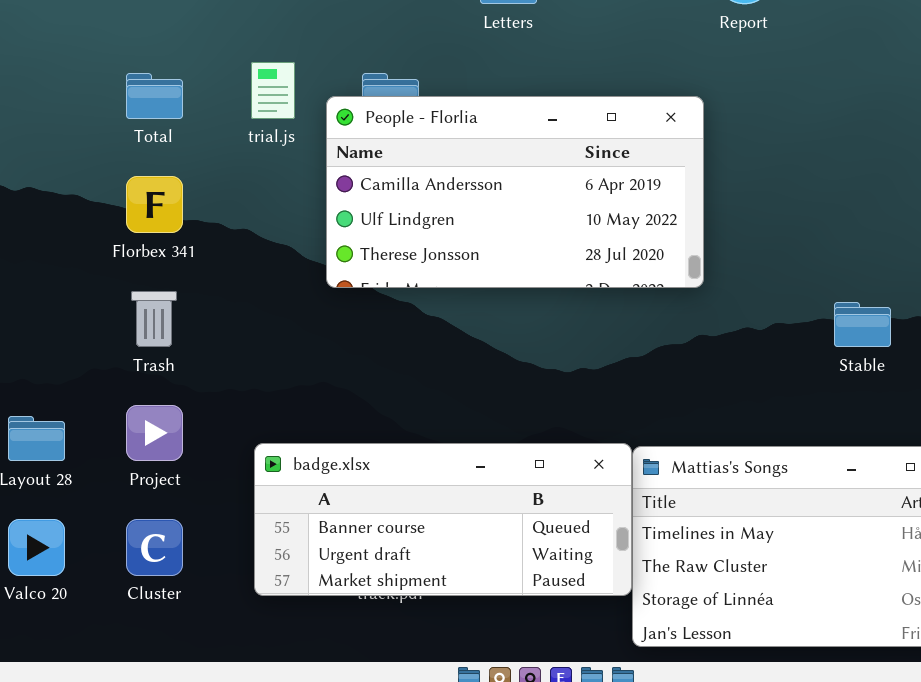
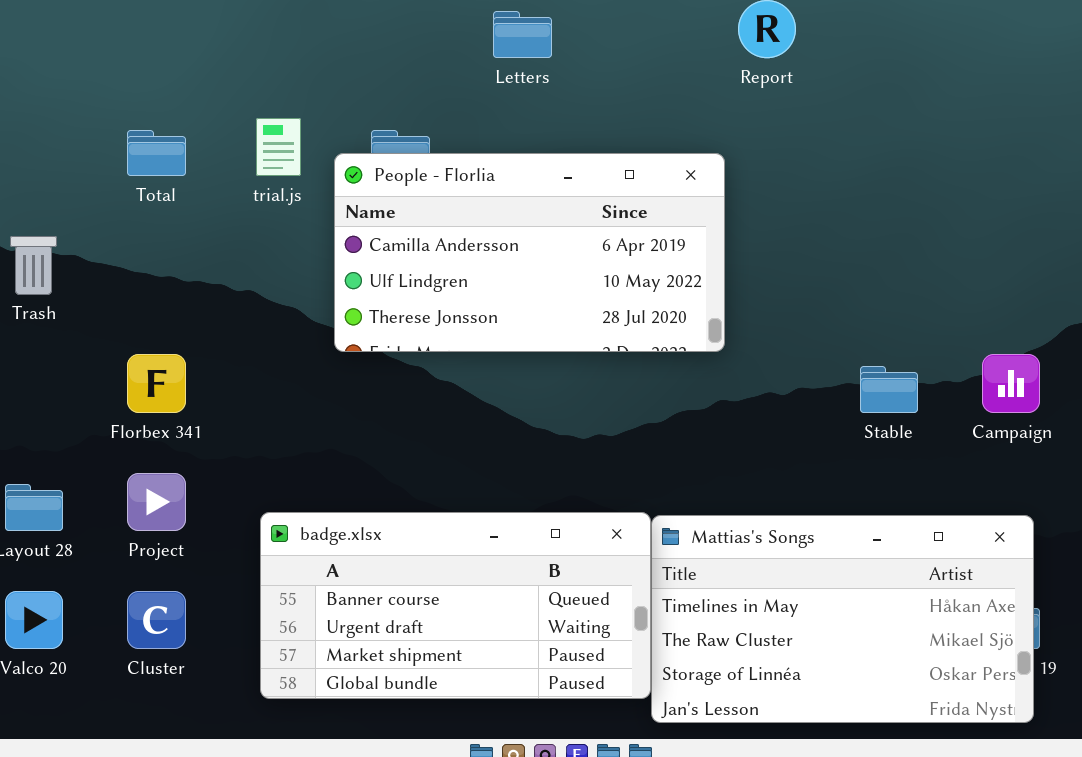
Florbex 341: [126,176,183,233] -> [127,354,186,413], moved
Trash: [131,291,177,347] -> [10,236,57,295], moved
badge.xlsx: [254,443,632,596] -> [260,512,651,699], resized

